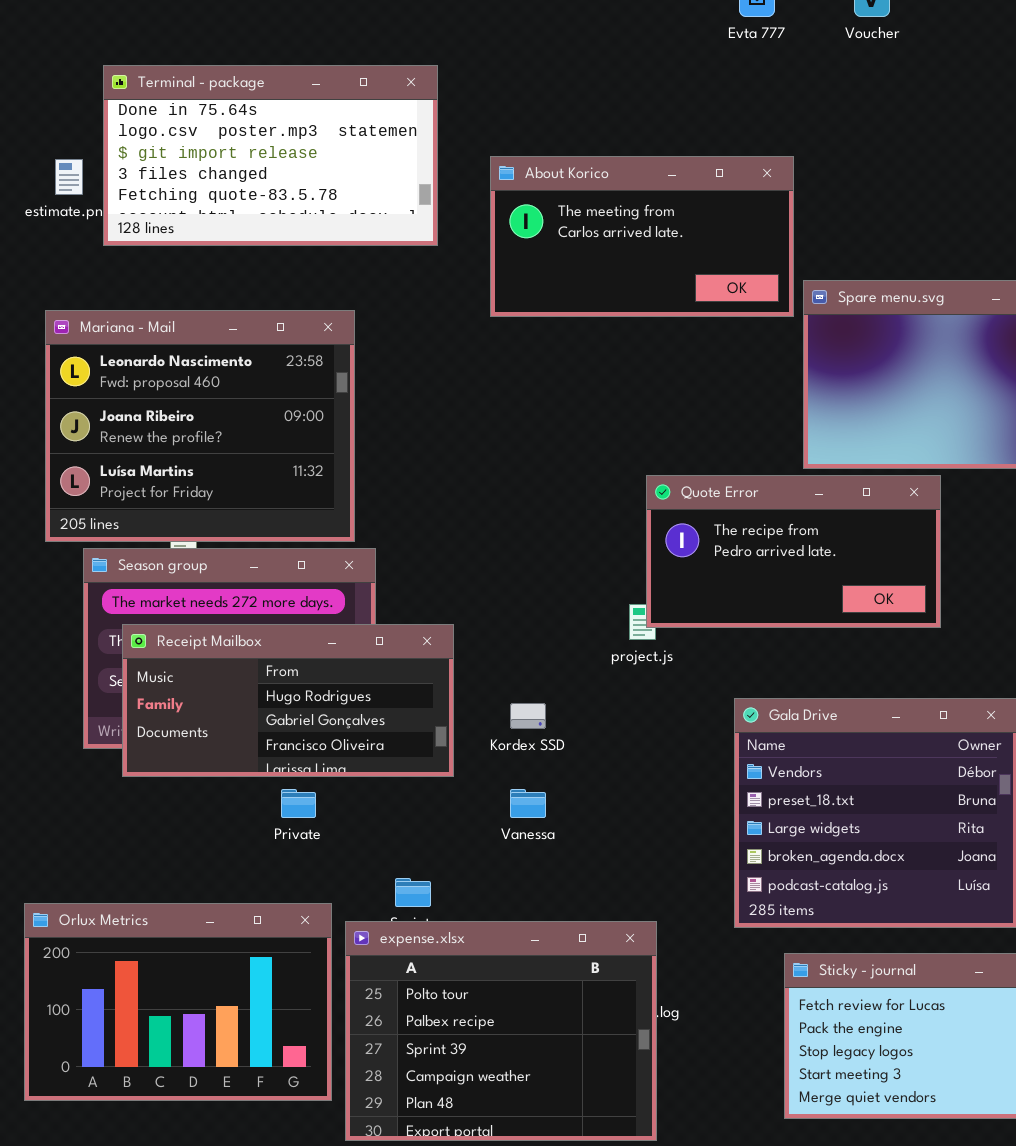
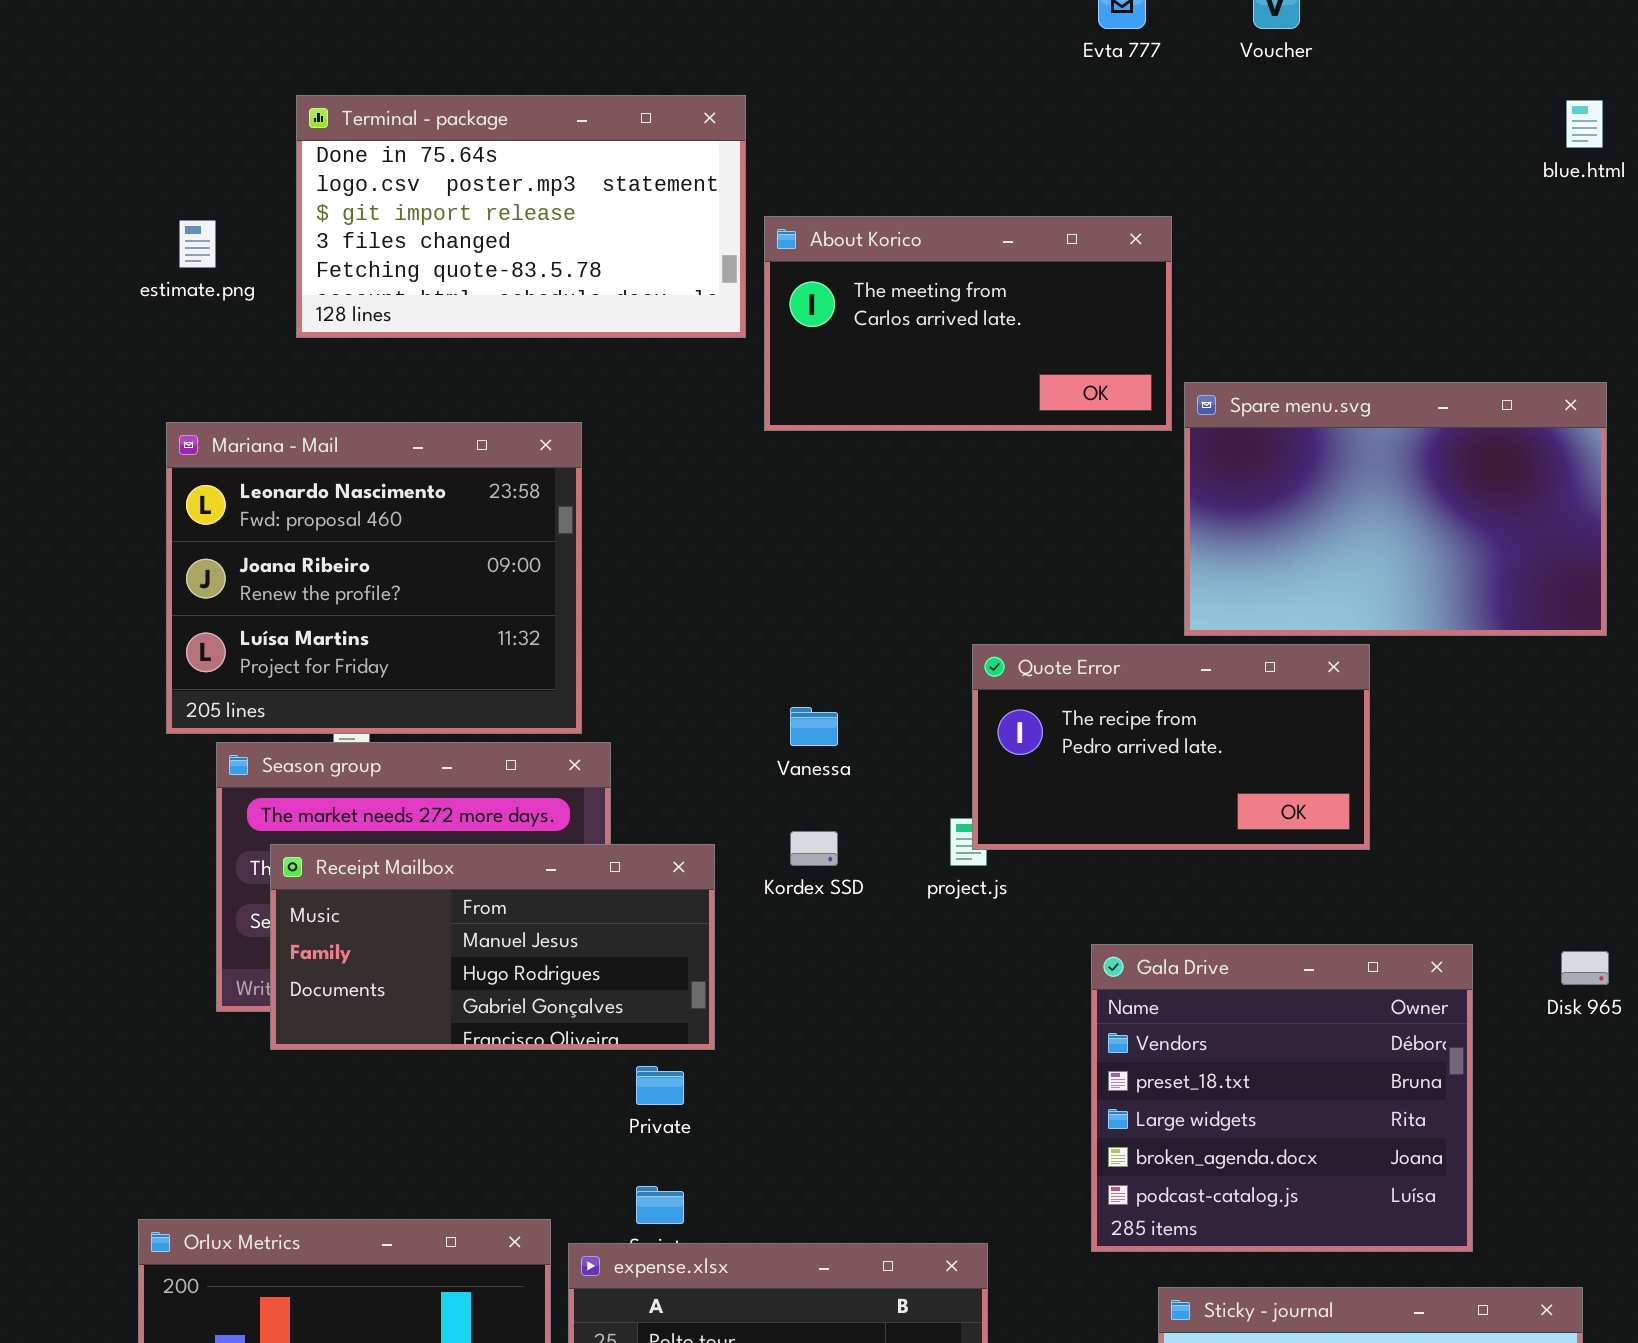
Terminal - package: [103,65,438,246] -> [296,95,746,338], moved
Receipt Mailbox: [122,624,454,777] -> [270,844,715,1050], scrolled up 1 row
Kordex SSD: [510,703,546,729] -> [790,831,838,866], moved
Private: [281,789,316,818] -> [636,1066,684,1105], moved
Vanessa: [510,789,546,818] -> [790,707,838,746], moved

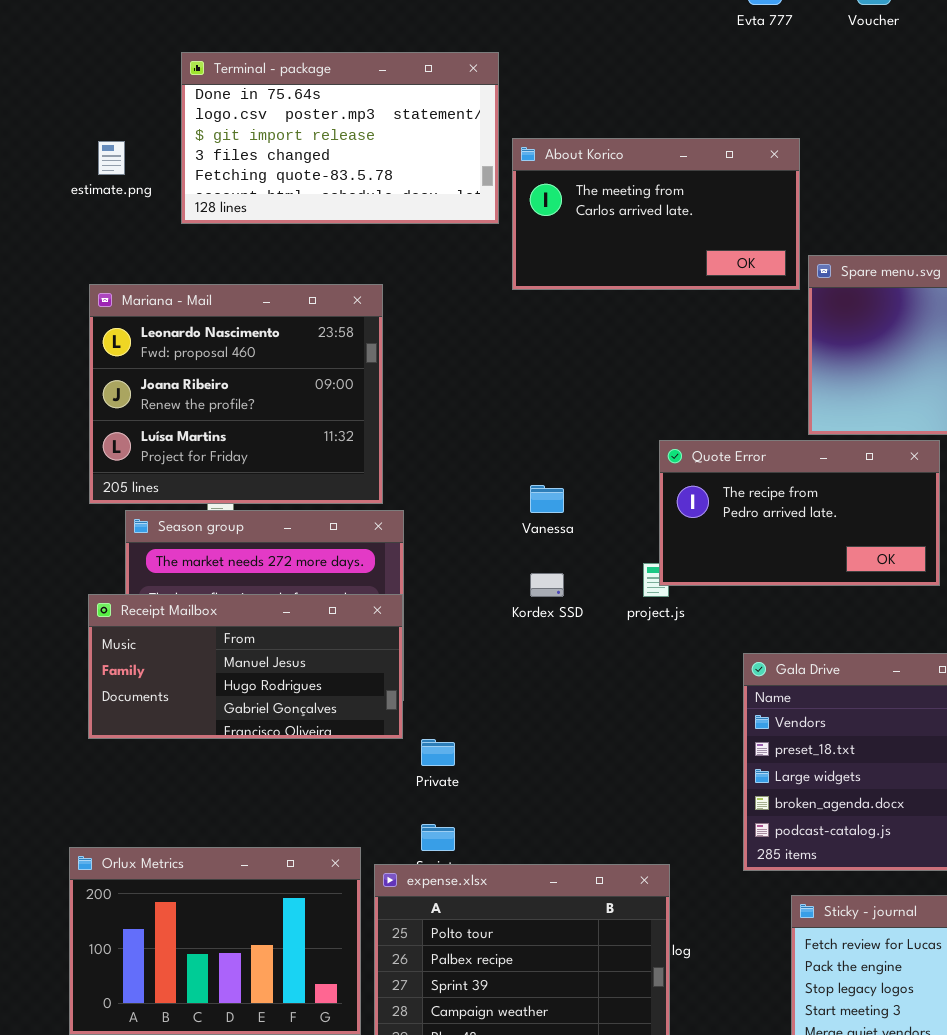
Receipt Mailbox: [270,844,715,1050] -> [88,594,403,739], moved

